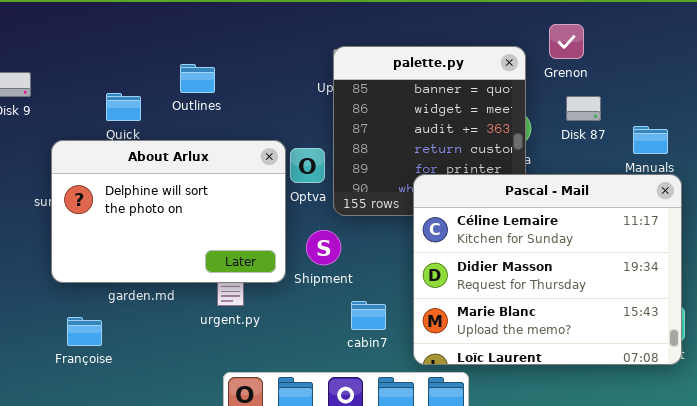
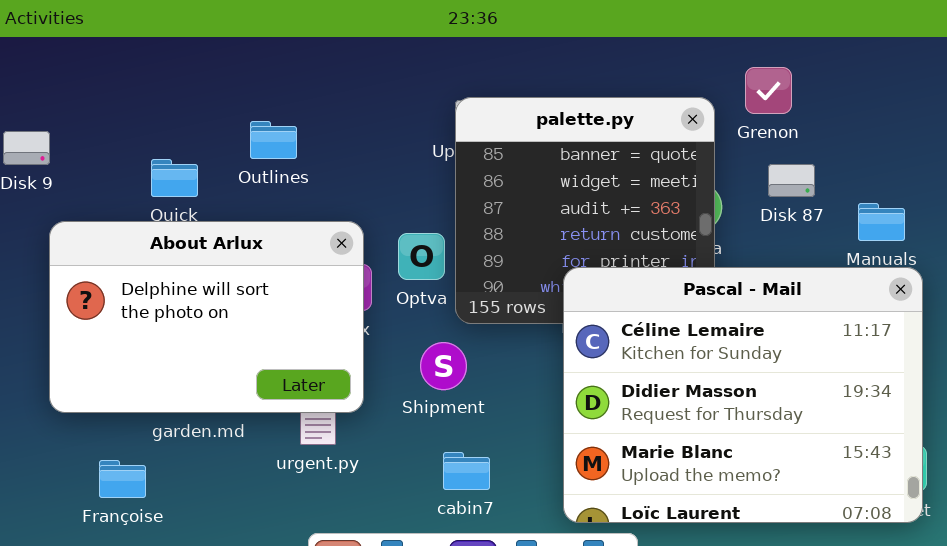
About Arlux: [51,140,286,283] -> [49,221,364,413], moved
cabin7: [351,301,386,330] -> [443,452,490,490], moved

